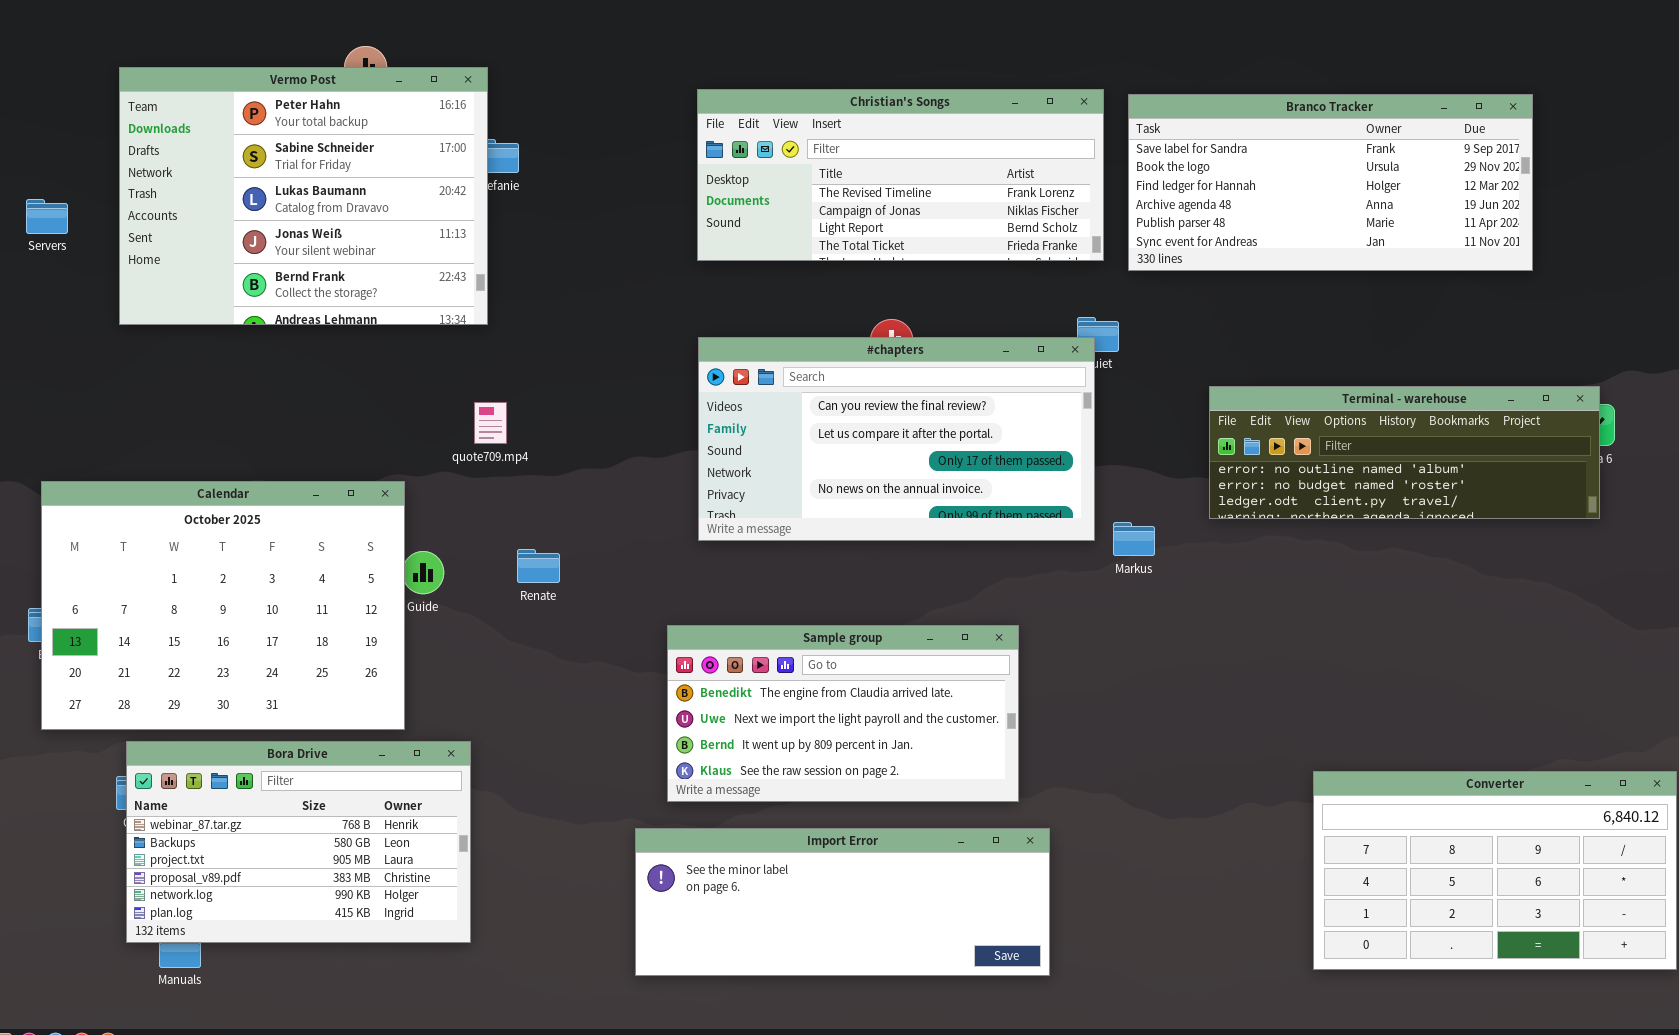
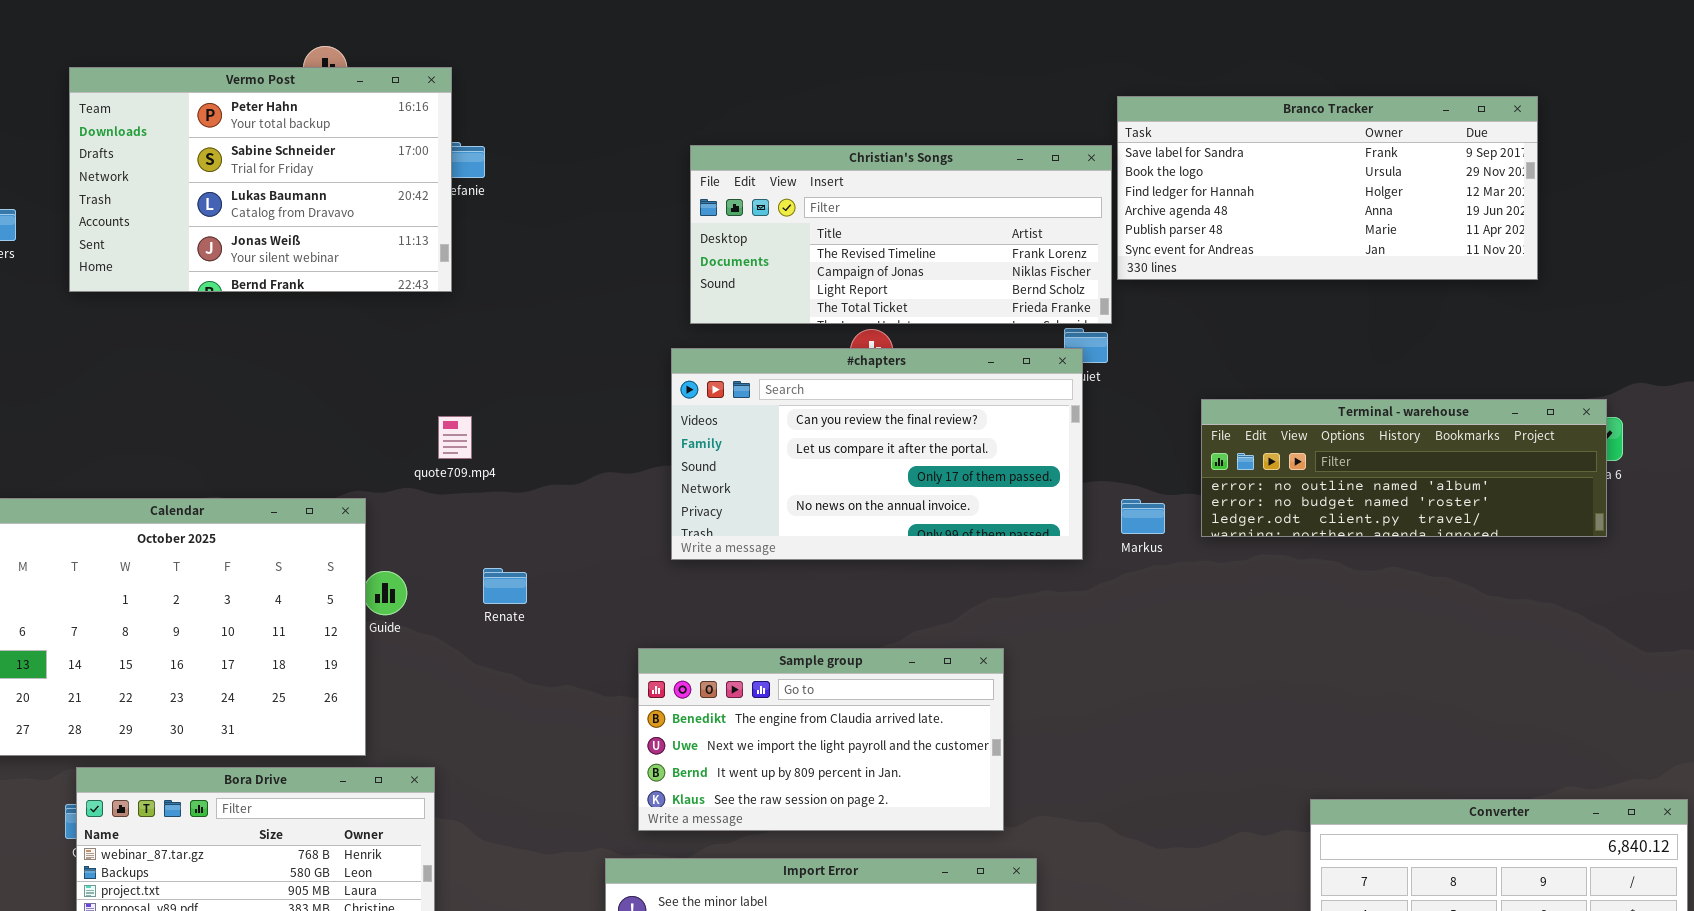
Vermo Post: [119,67,488,325] -> [69,67,452,292], resized
Christian's Songs: [697,89,1104,261] -> [690,145,1112,324], moved
Markus: [1113,522,1155,556] -> [1121,499,1165,534], moved

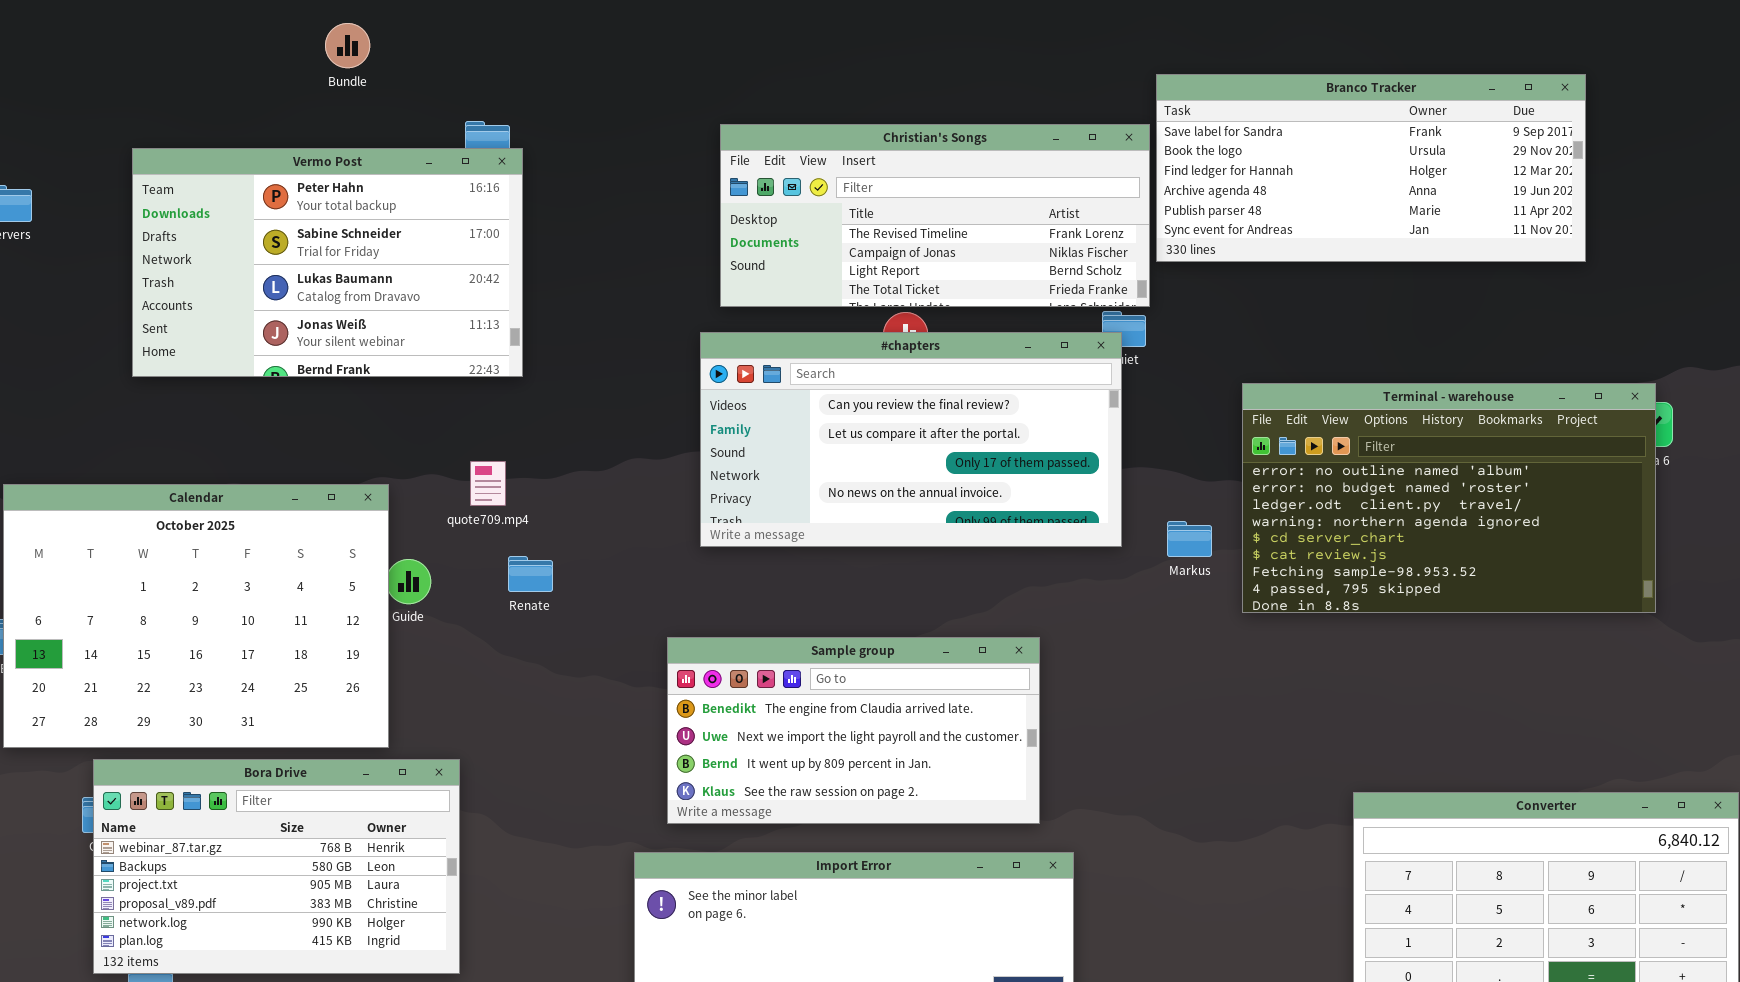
Vermo Post: [69,67,452,292] -> [132,148,523,377], moved
Terminal - warehouse: [1201,399,1607,537] -> [1242,383,1656,613], resized
quote709.mp4: [438,416,472,459] -> [470,461,506,506], moved
Markus: [1121,499,1165,534] -> [1167,521,1212,557], moved

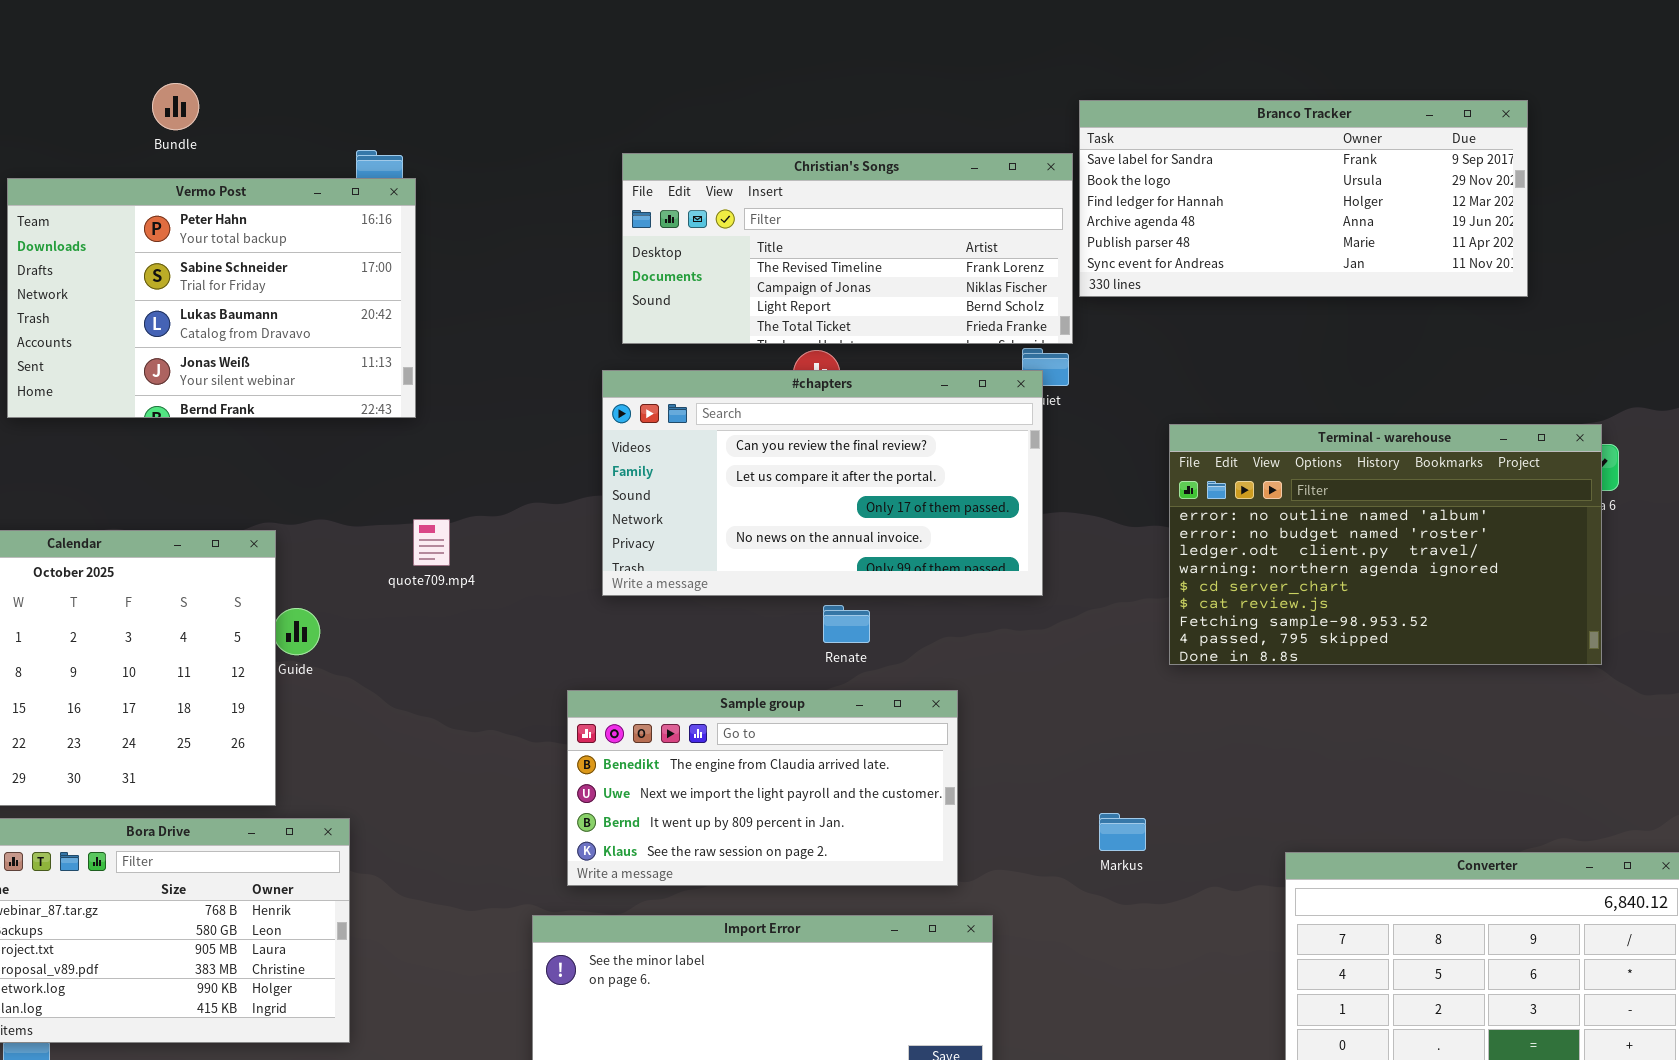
Bundle: [325,23,370,68] -> [152,83,199,130], moved
quote709.mp4: [470,461,506,506] -> [413,519,450,566], moved
Markus: [1167,521,1212,557] -> [1099,813,1146,851], moved
Renate: [508,556,553,592] -> [823,605,870,643], moved

